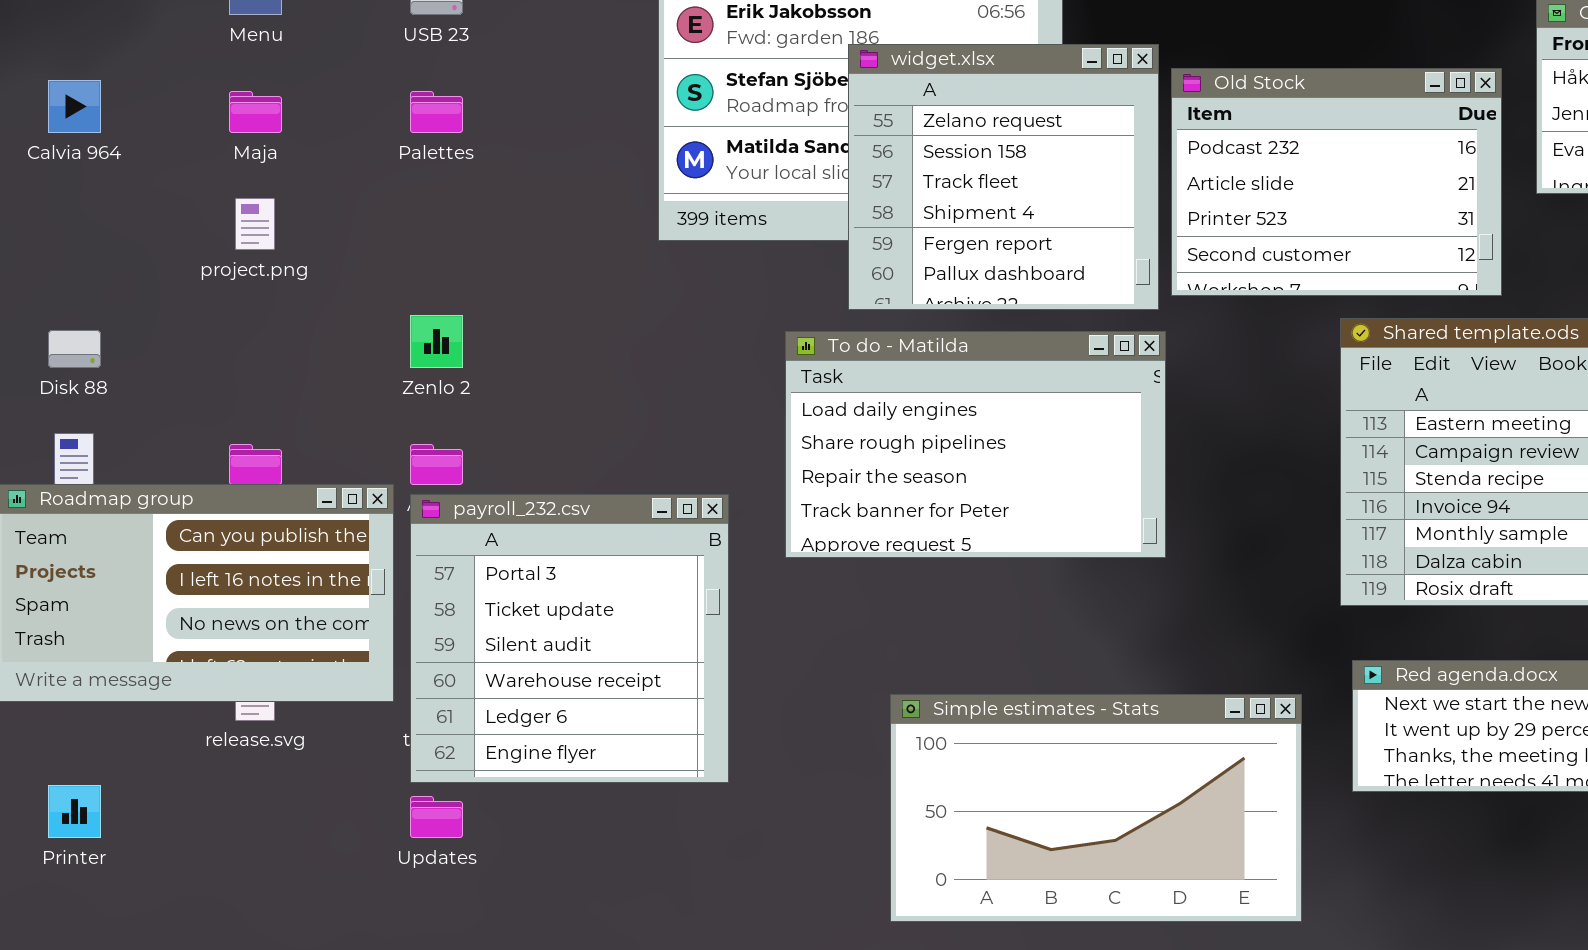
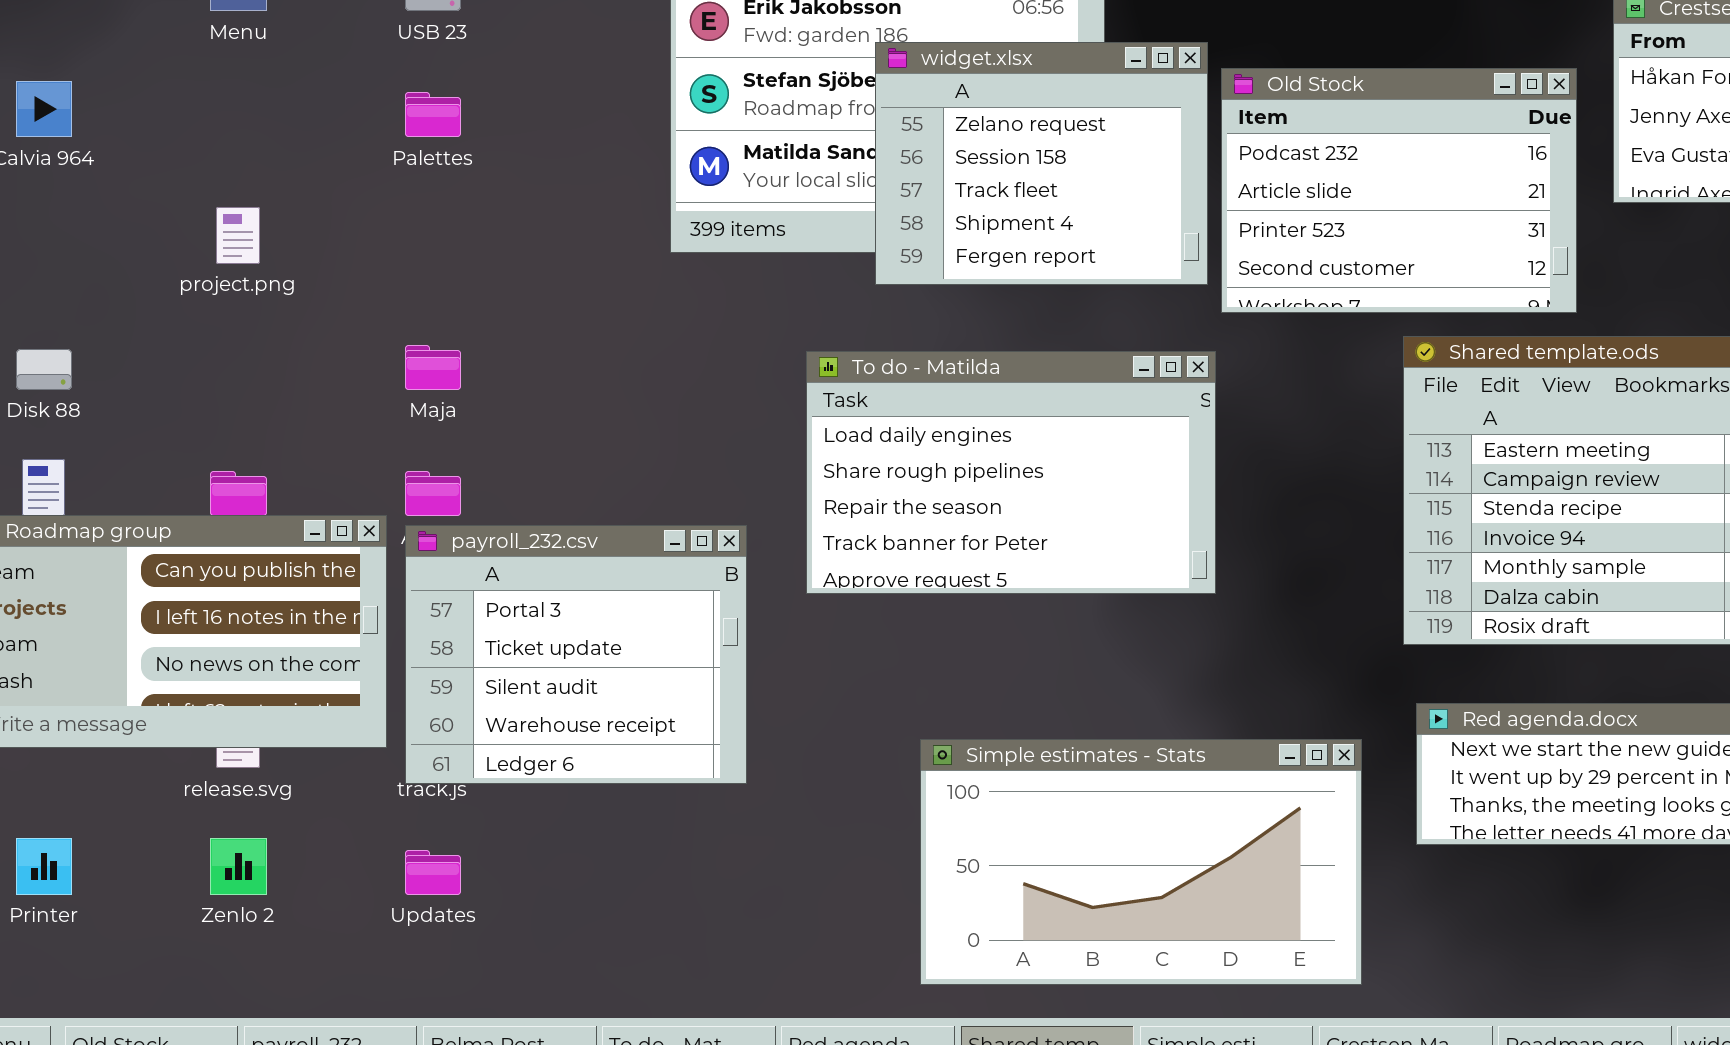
widget.xlsx: [848,44,1159,310] -> [875,42,1208,285], resized
Maja: [229,91,282,133] -> [405,345,461,390], moved
Zenlo 2: [410,315,463,368] -> [210,838,267,895], moved
payroll_232.csv: [410,494,729,783] -> [405,525,747,784], resized

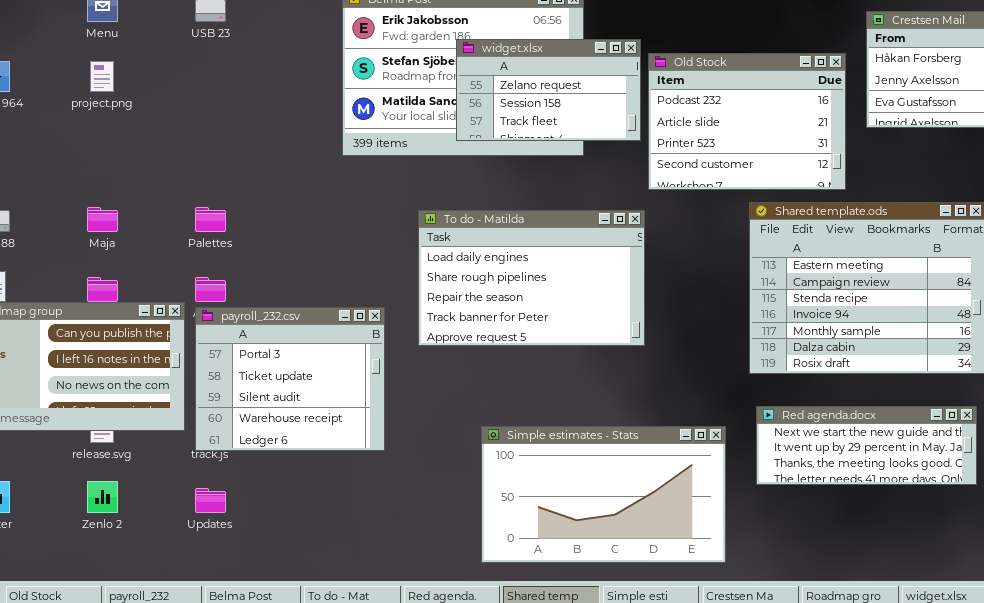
widget.xlsx: [875,42,1208,285] -> [456,39,641,141], resized
Palettes: [405,92,461,137] -> [195,207,226,232], moved
project.png: [216,207,260,264] -> [90,61,114,92], moved
Maja: [405,345,461,390] -> [87,207,118,232], moved

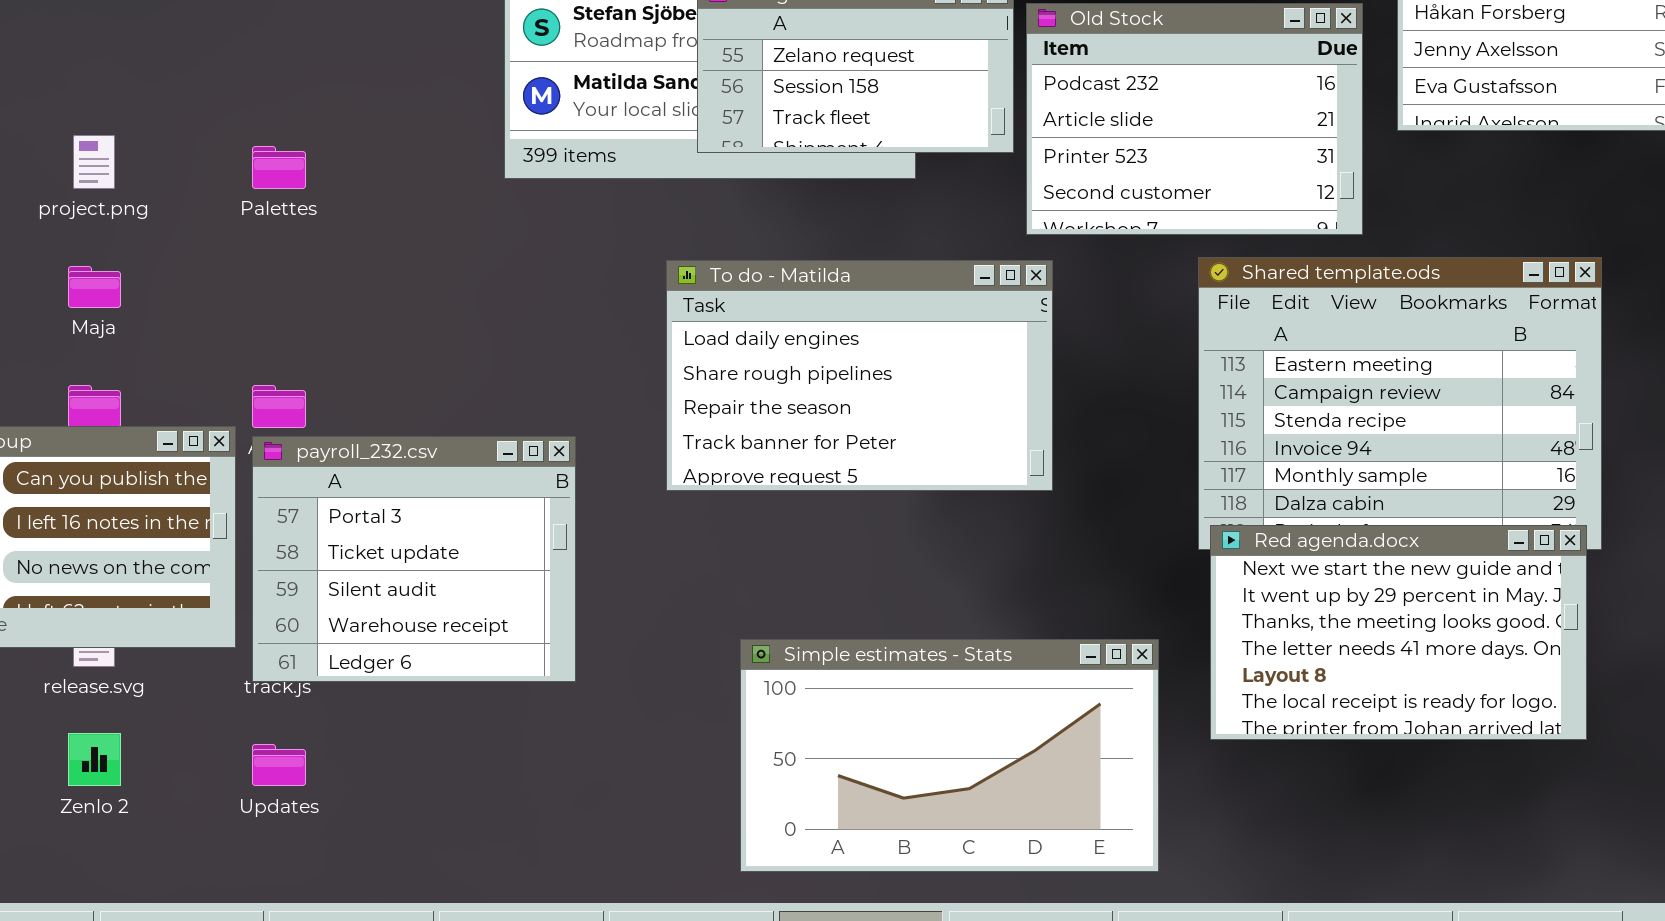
project.png: [90,61,114,92] -> [73,135,115,189], moved
Palettes: [195,207,226,232] -> [252,146,306,189], moved
To do - Matilda: [418,210,645,346] -> [666,260,1053,491], moved
Red agenda.docx: [756,406,977,485] -> [1210,525,1587,740], resized

